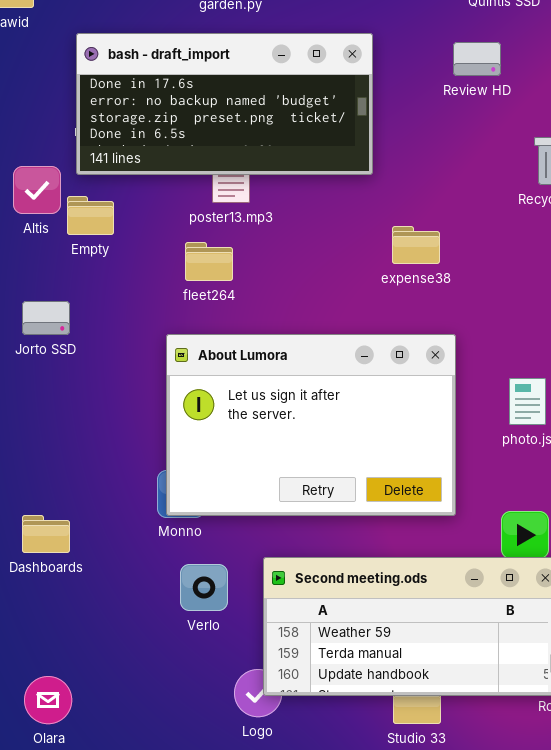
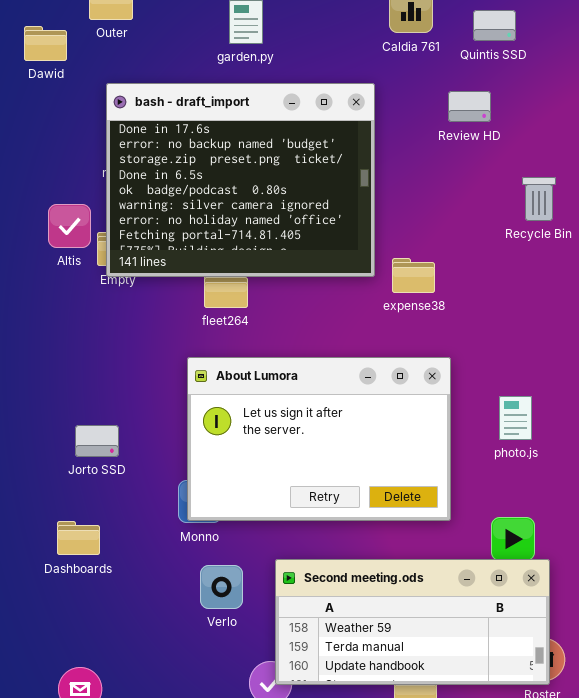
bash - draft_import: [76,33,373,175] -> [106,83,375,277], resized
Jorto SSD: [22,301,70,335] -> [75,425,119,457], moved

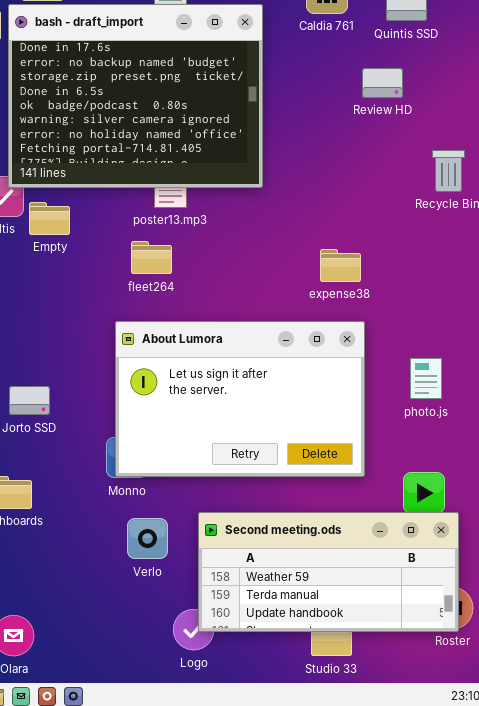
bash - draft_import: [106,83,375,277] -> [8,4,263,188], moved
expense38: [392,258,435,293] -> [320,249,361,282], moved

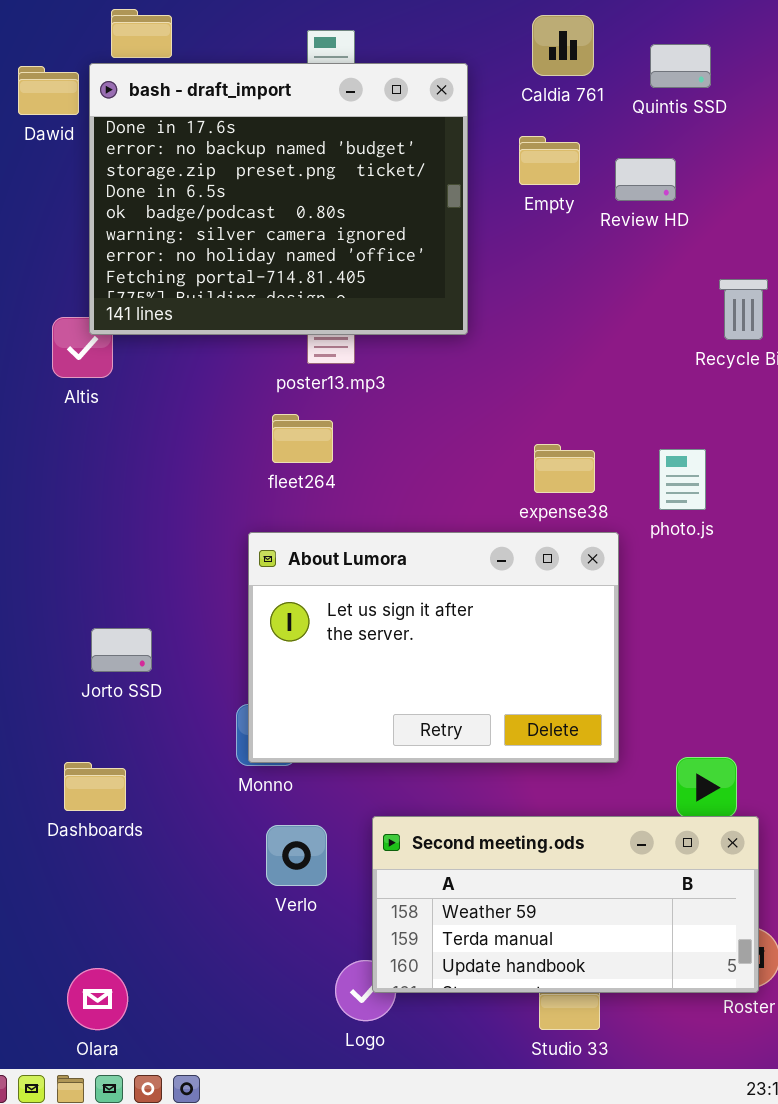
Empty: [29,202,70,235] -> [519,136,580,185], moved
expense38: [320,249,361,282] -> [534,444,595,493], moved
photo.js: [410,358,442,399] -> [659,449,706,510], moved

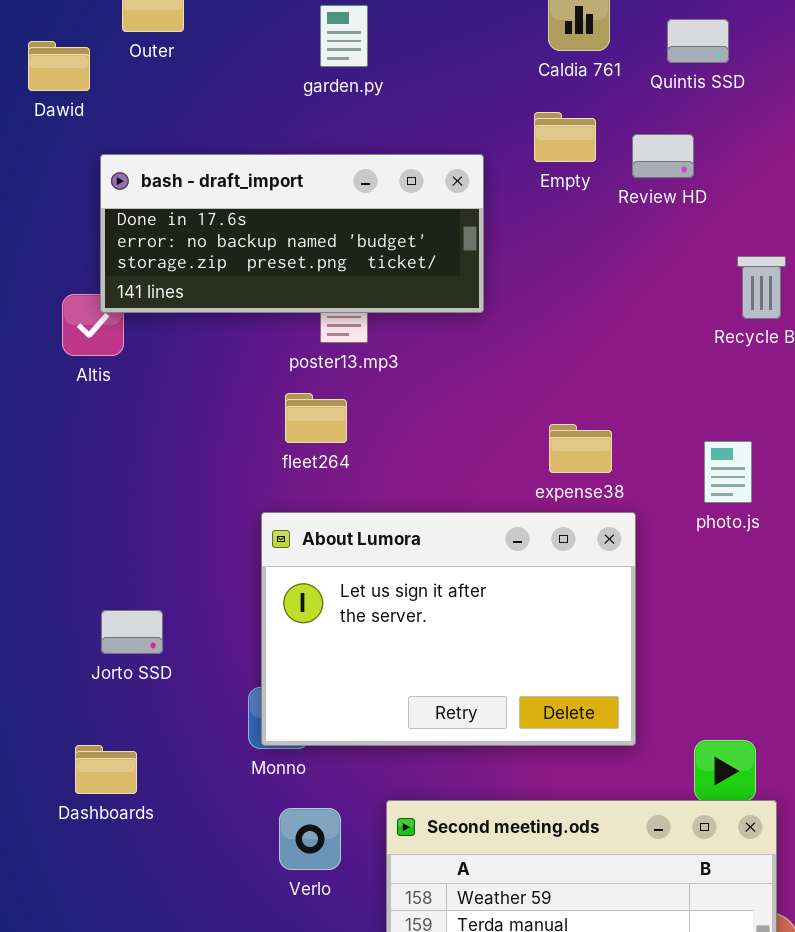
bash - draft_import: [89,63,468,335] -> [100,154,484,313], resized
photo.js: [659,449,706,510] -> [704,441,752,503], moved

